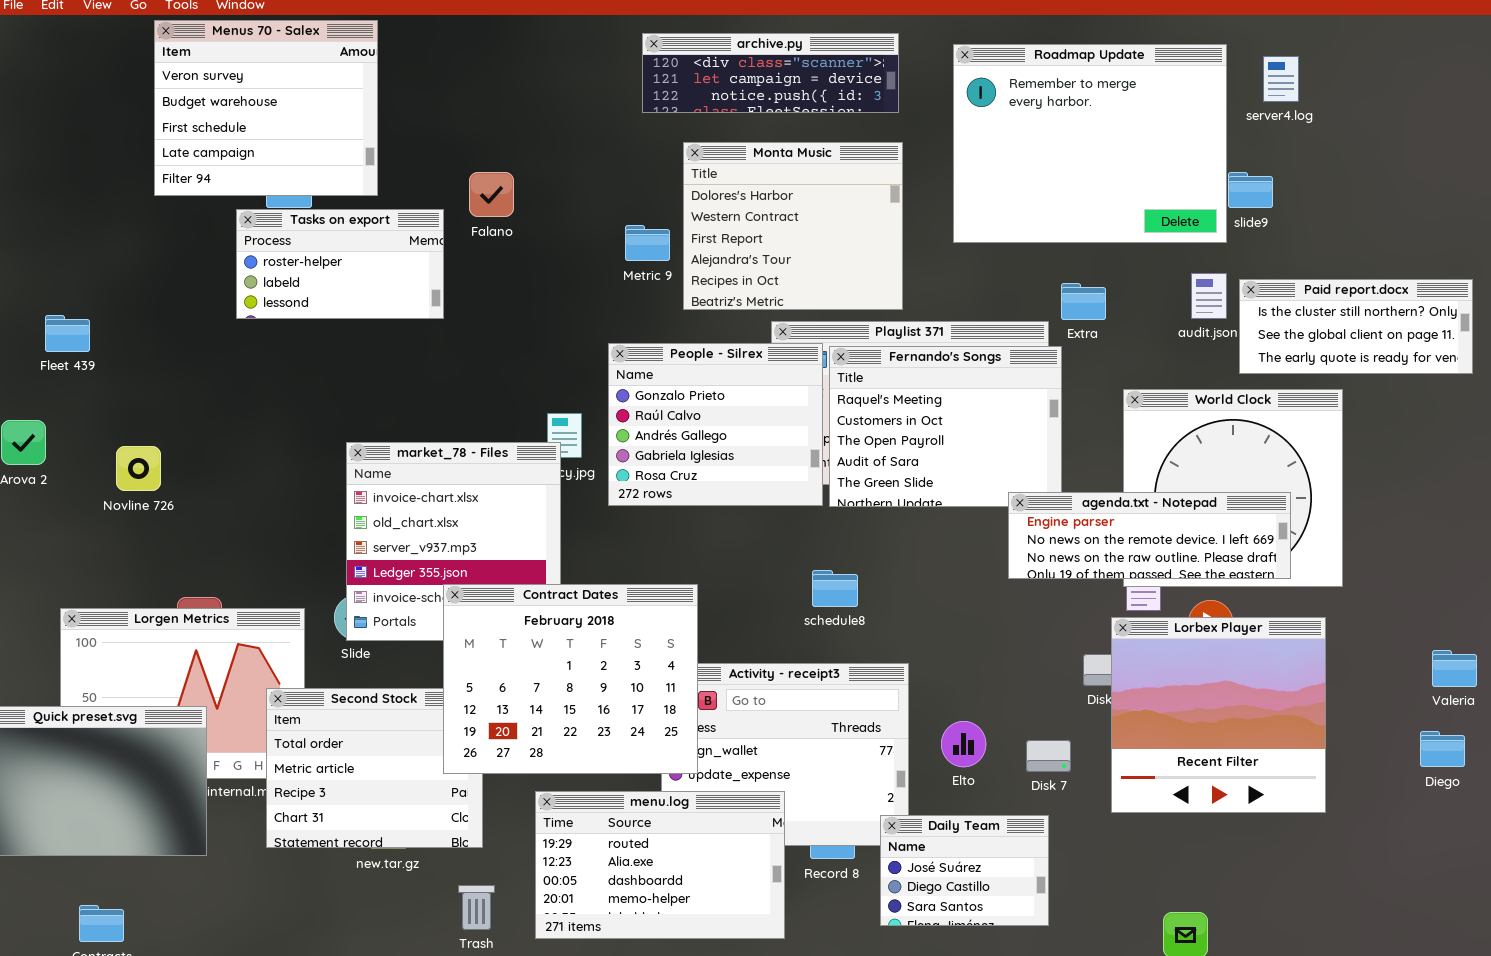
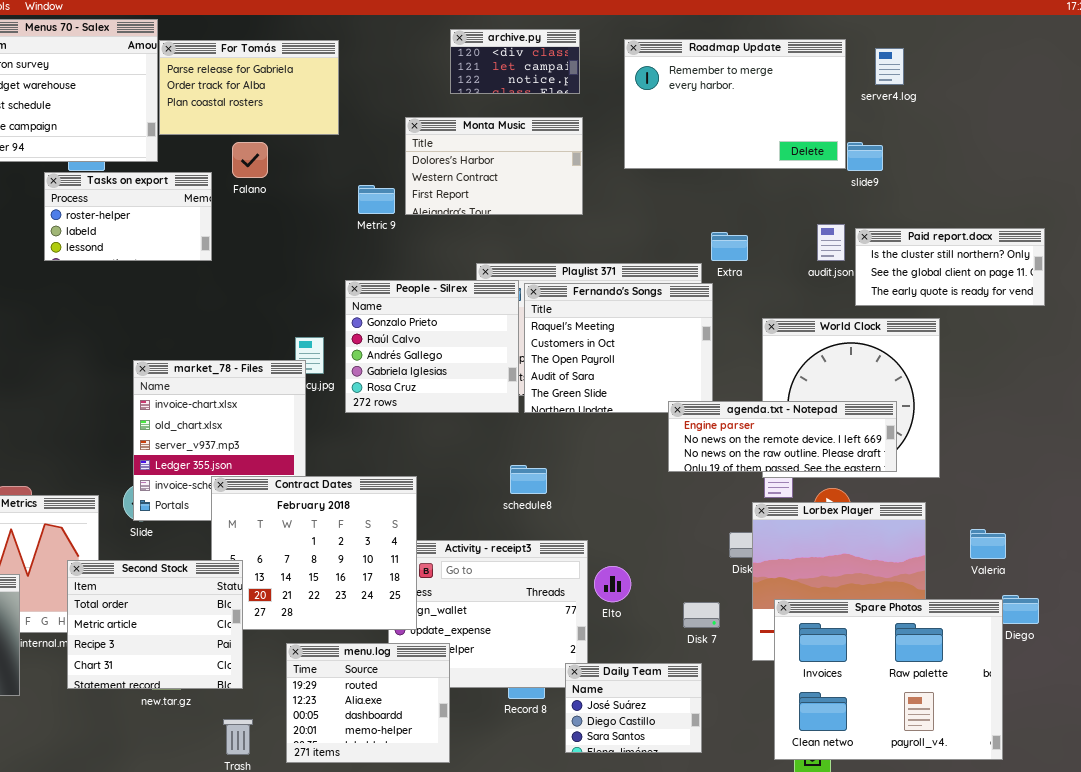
archive.py: [642,33,899,113] -> [450,29,580,94], resized
Roadmap Update: [953,44,1227,243] -> [624,39,846,169], resized
For Tomás: none -> [159,40,339,135], opened
Monta Music: [683,142,903,310] -> [405,117,583,215], resized
Valeria: [1432,650,1477,687] -> [970,529,1006,559], moved
Second Stock: [266,688,483,848] -> [67,560,243,689], raised
Elto: [941,721,986,767] -> [594,566,631,602], moved
Spare Photos: none -> [774,599,1003,760], opened
menu.log: [535,791,785,939] -> [286,643,450,763], resized

